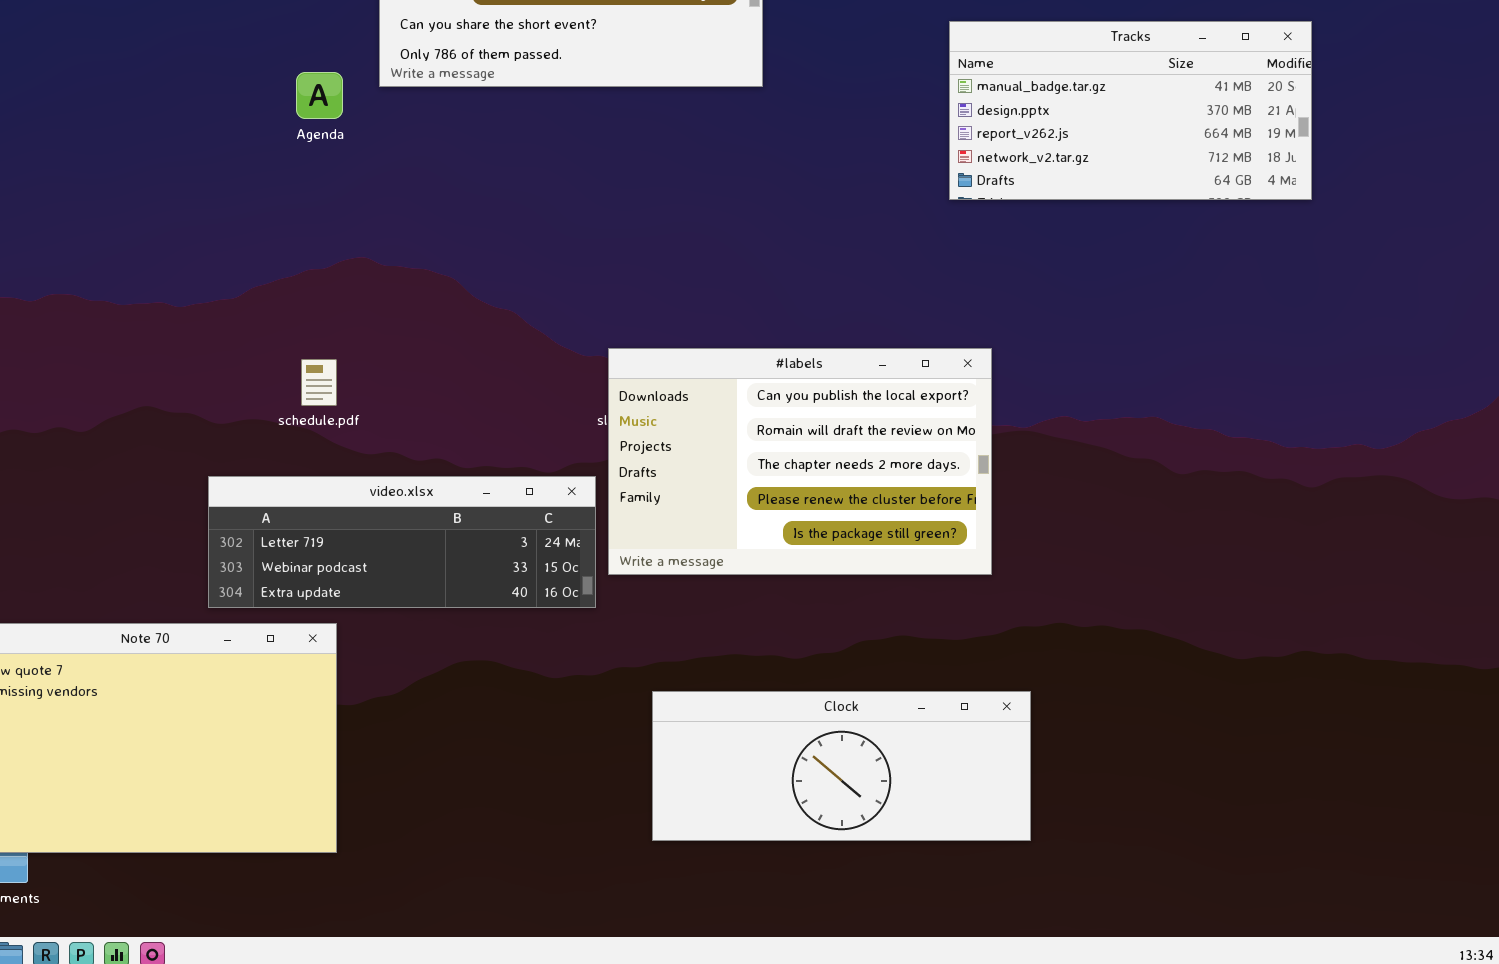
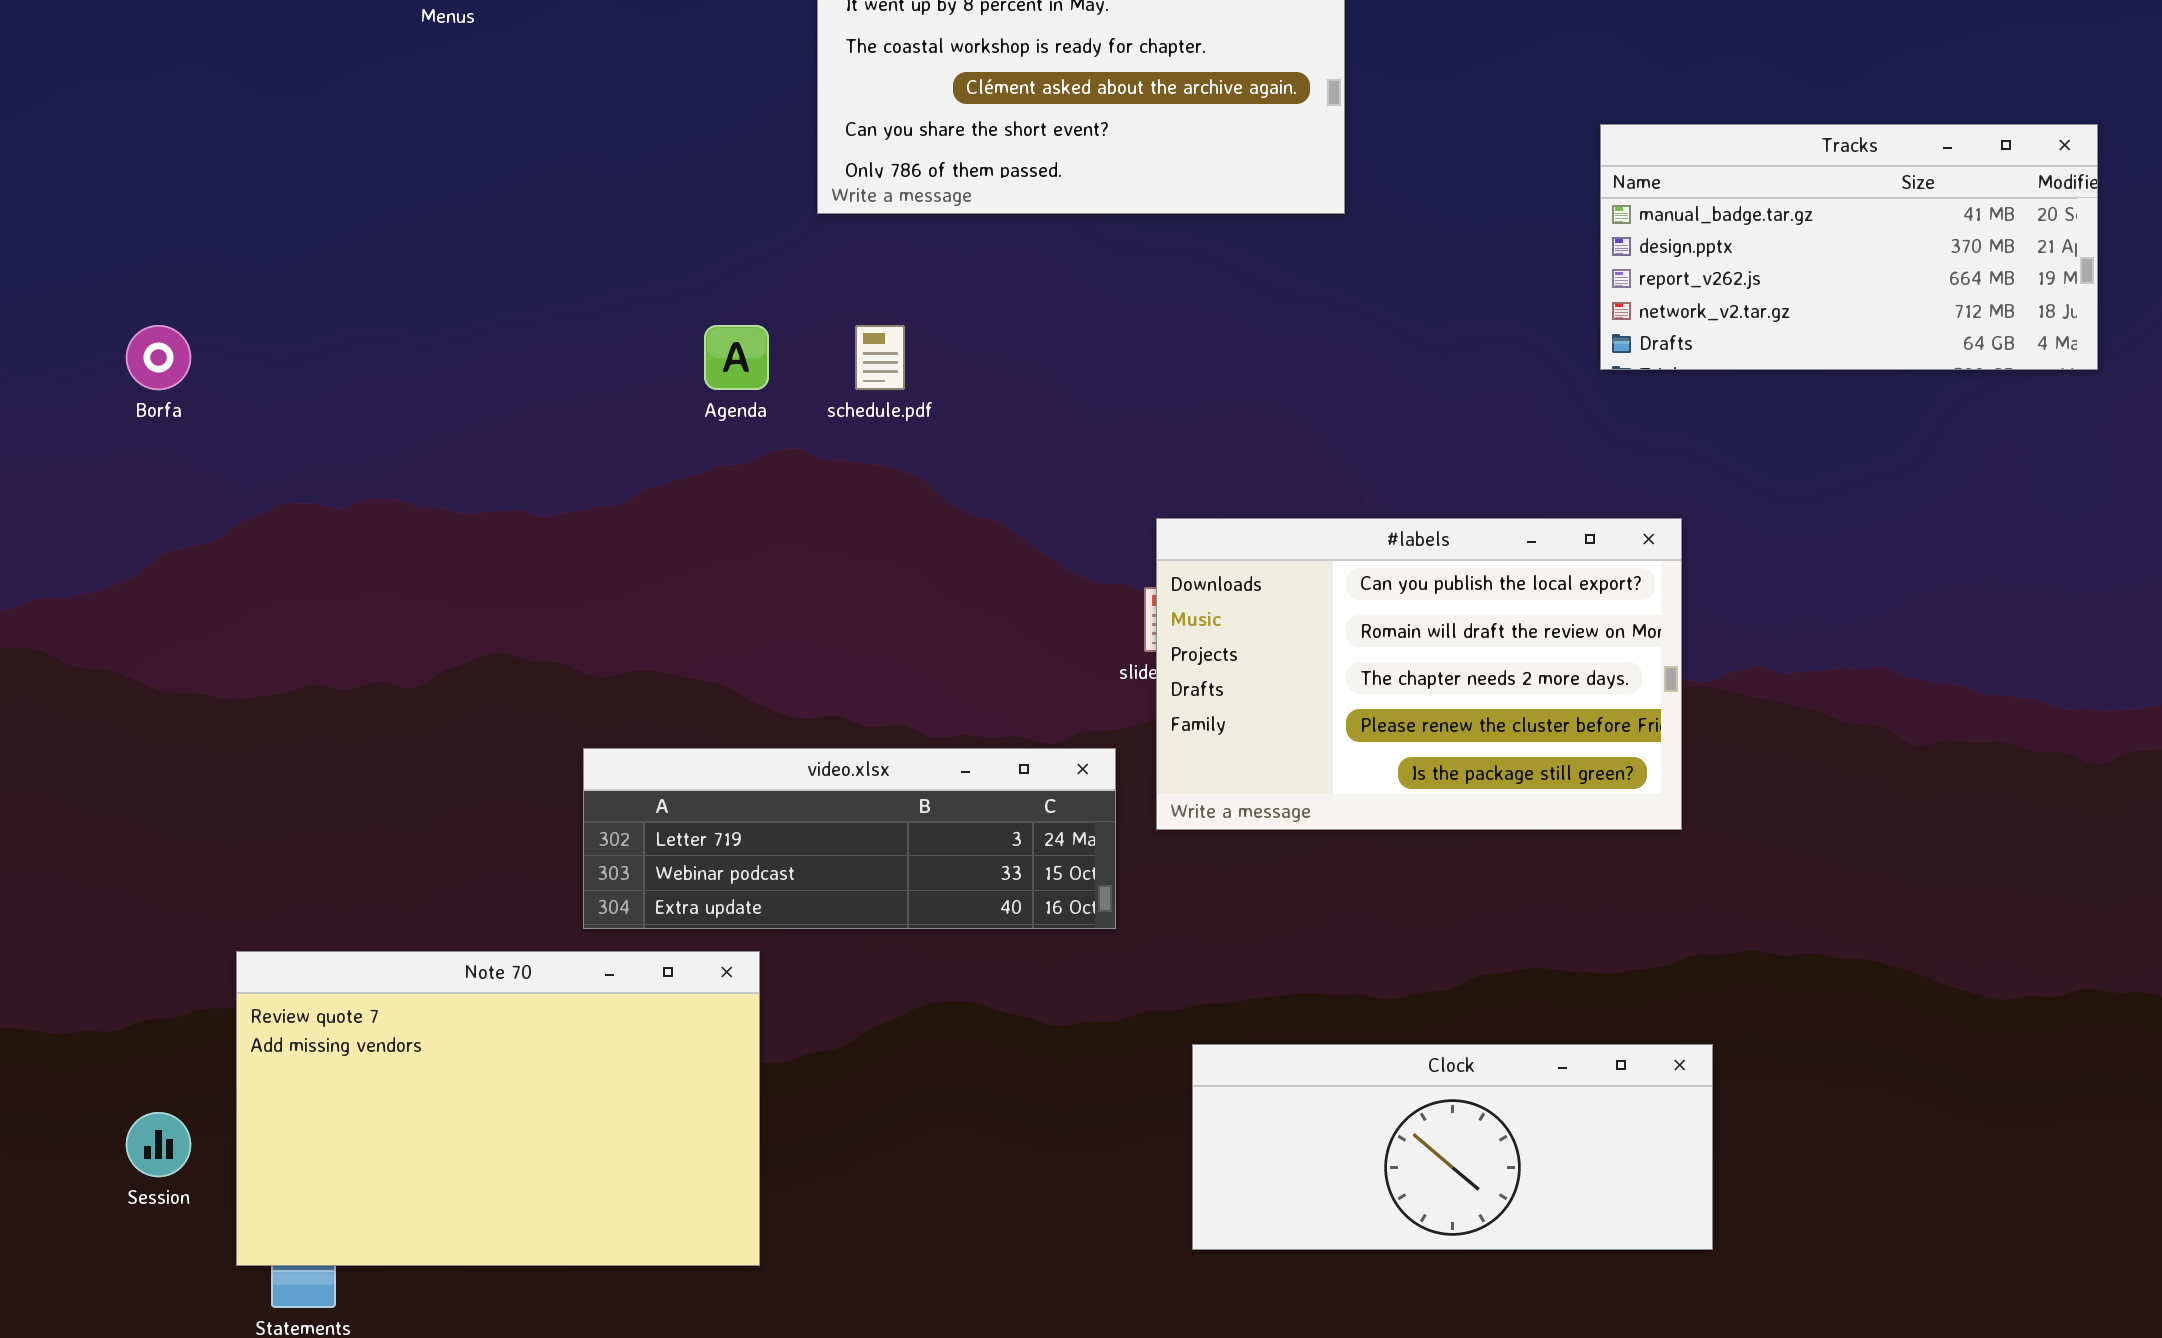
Agenda: [296,72,343,119] -> [704,325,769,390], moved
#labels: [608,348,992,575] -> [1156,518,1682,830], moved
schedule.pdf: [301,359,337,406] -> [855,325,905,390], moved

